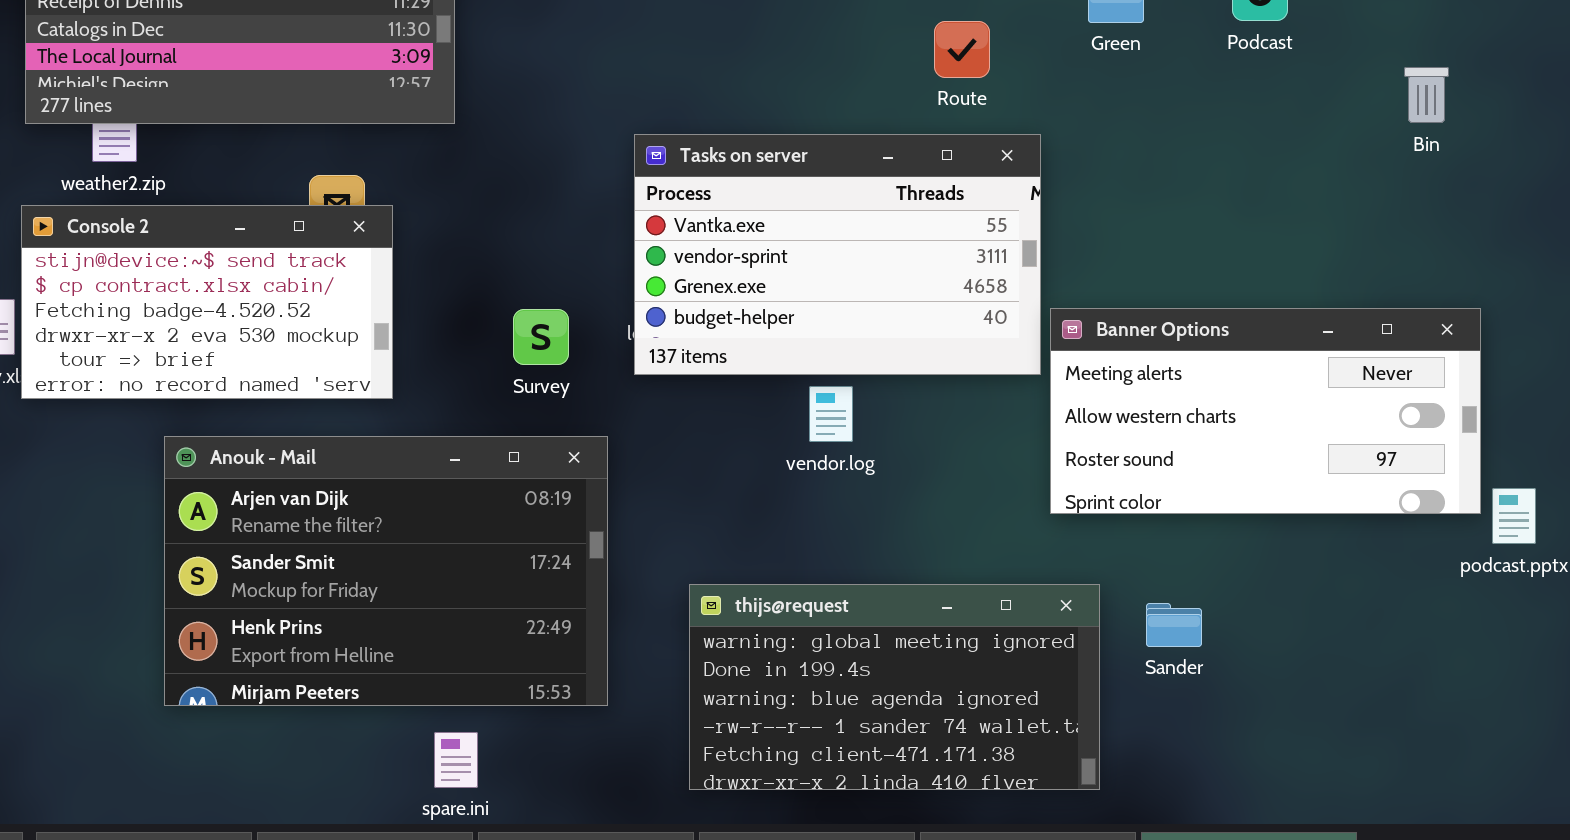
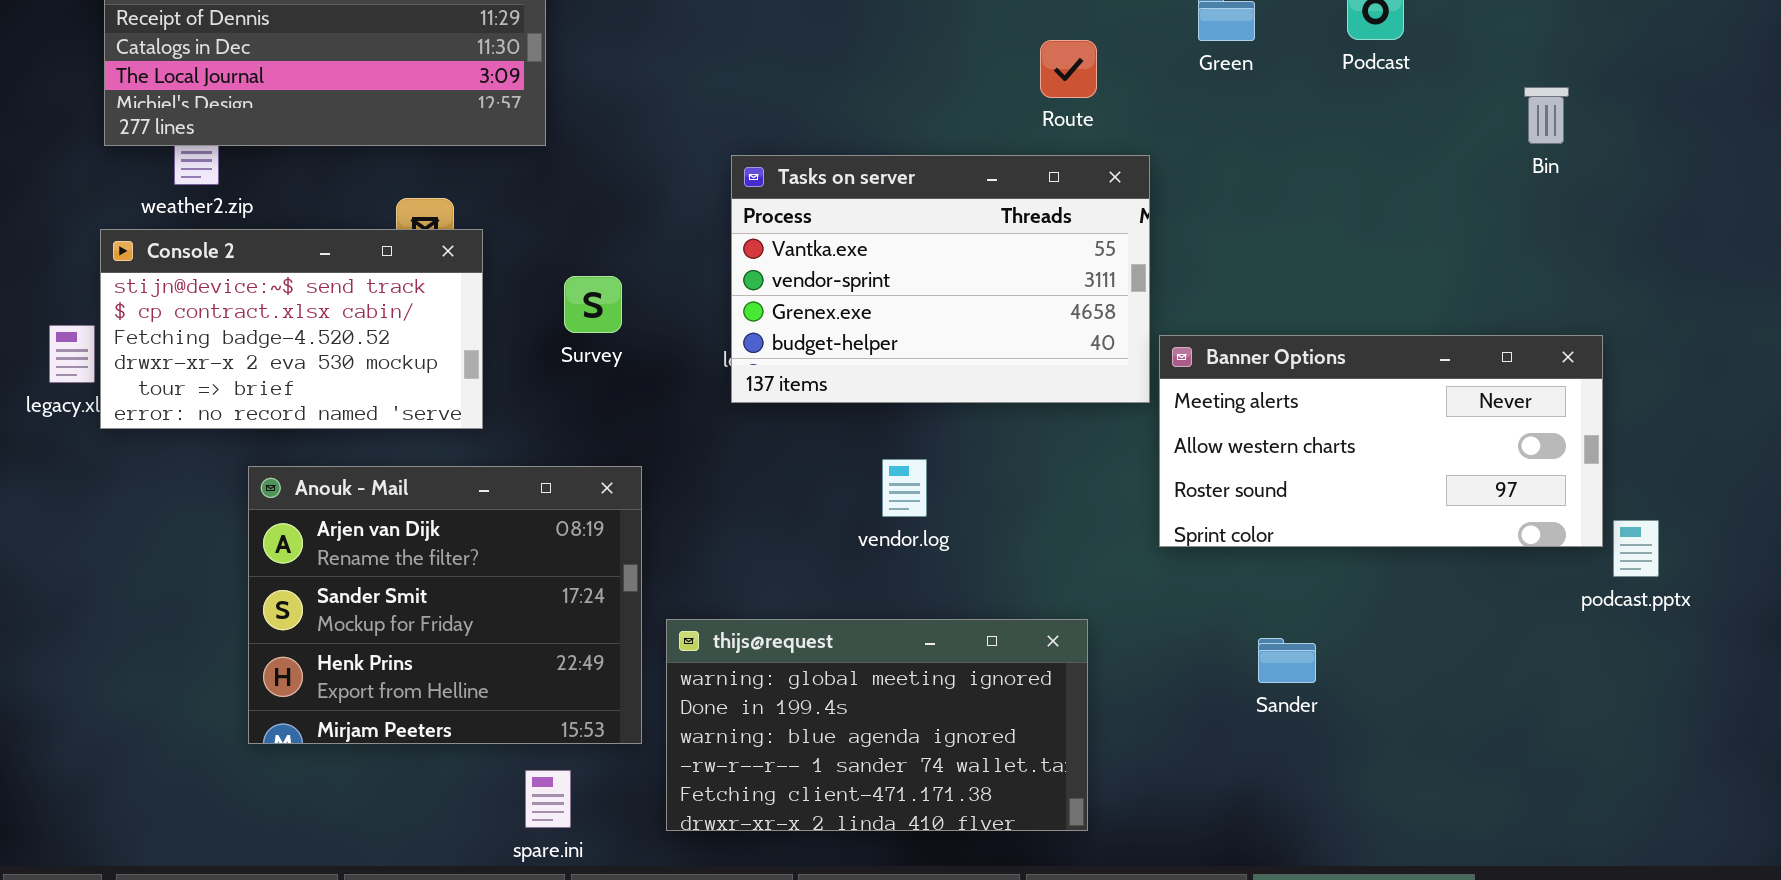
Survey: [513,309,569,365] -> [564,276,622,333], moved
vendor.log: [809,386,853,442] -> [882,459,927,517], moved
Anouk - Mail: [164,436,608,706] -> [248,466,642,744], resized
thijs@request: [689,584,1100,790] -> [666,619,1088,831], moved

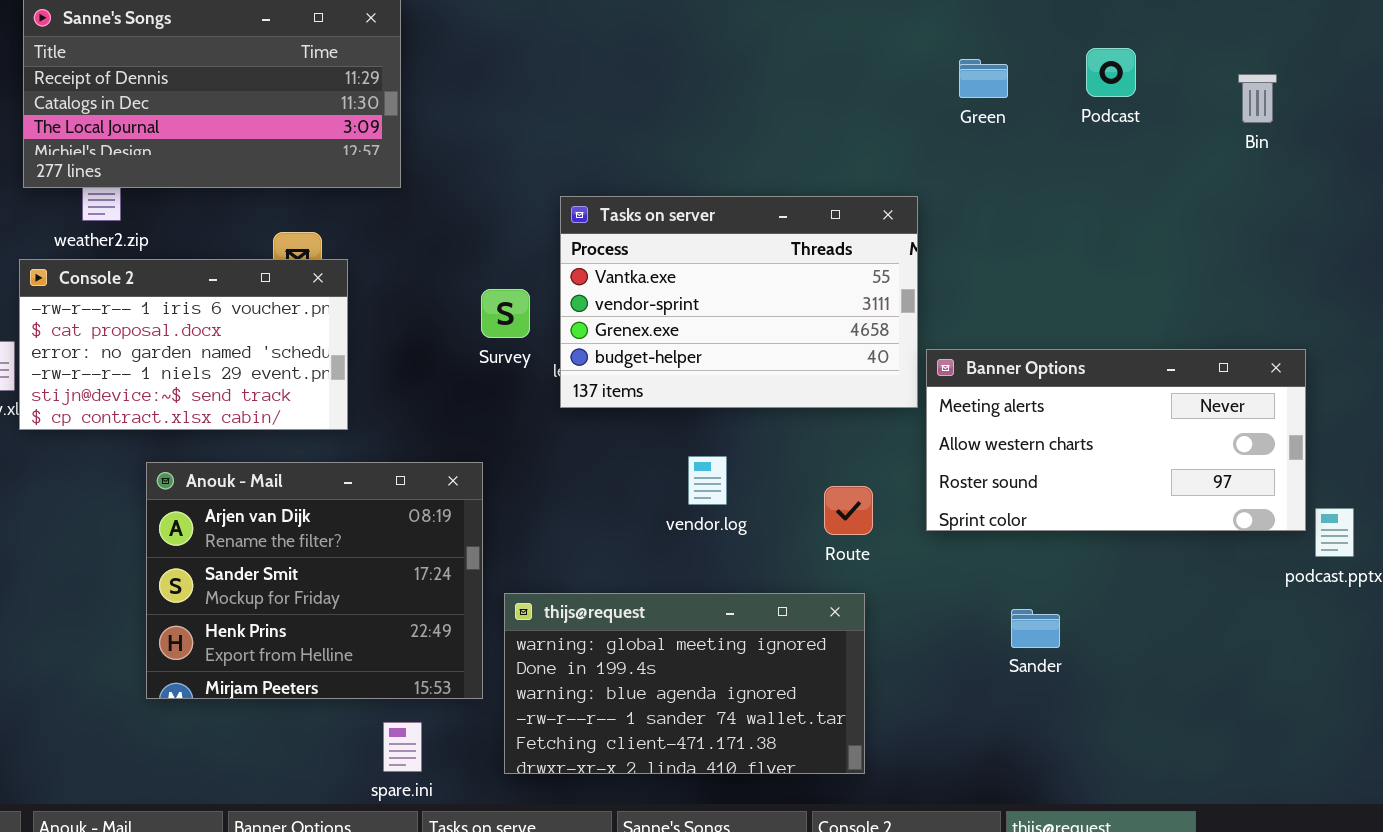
Route: [1040,40,1097,98] -> [824,486,873,535], moved
Bin: [1524,87,1569,144] -> [1238,74,1277,123], moved
Console 2: [100,229,483,429] -> [19,259,348,430], scrolled up 4 rows
Survey: [564,276,622,333] -> [481,289,530,338], moved

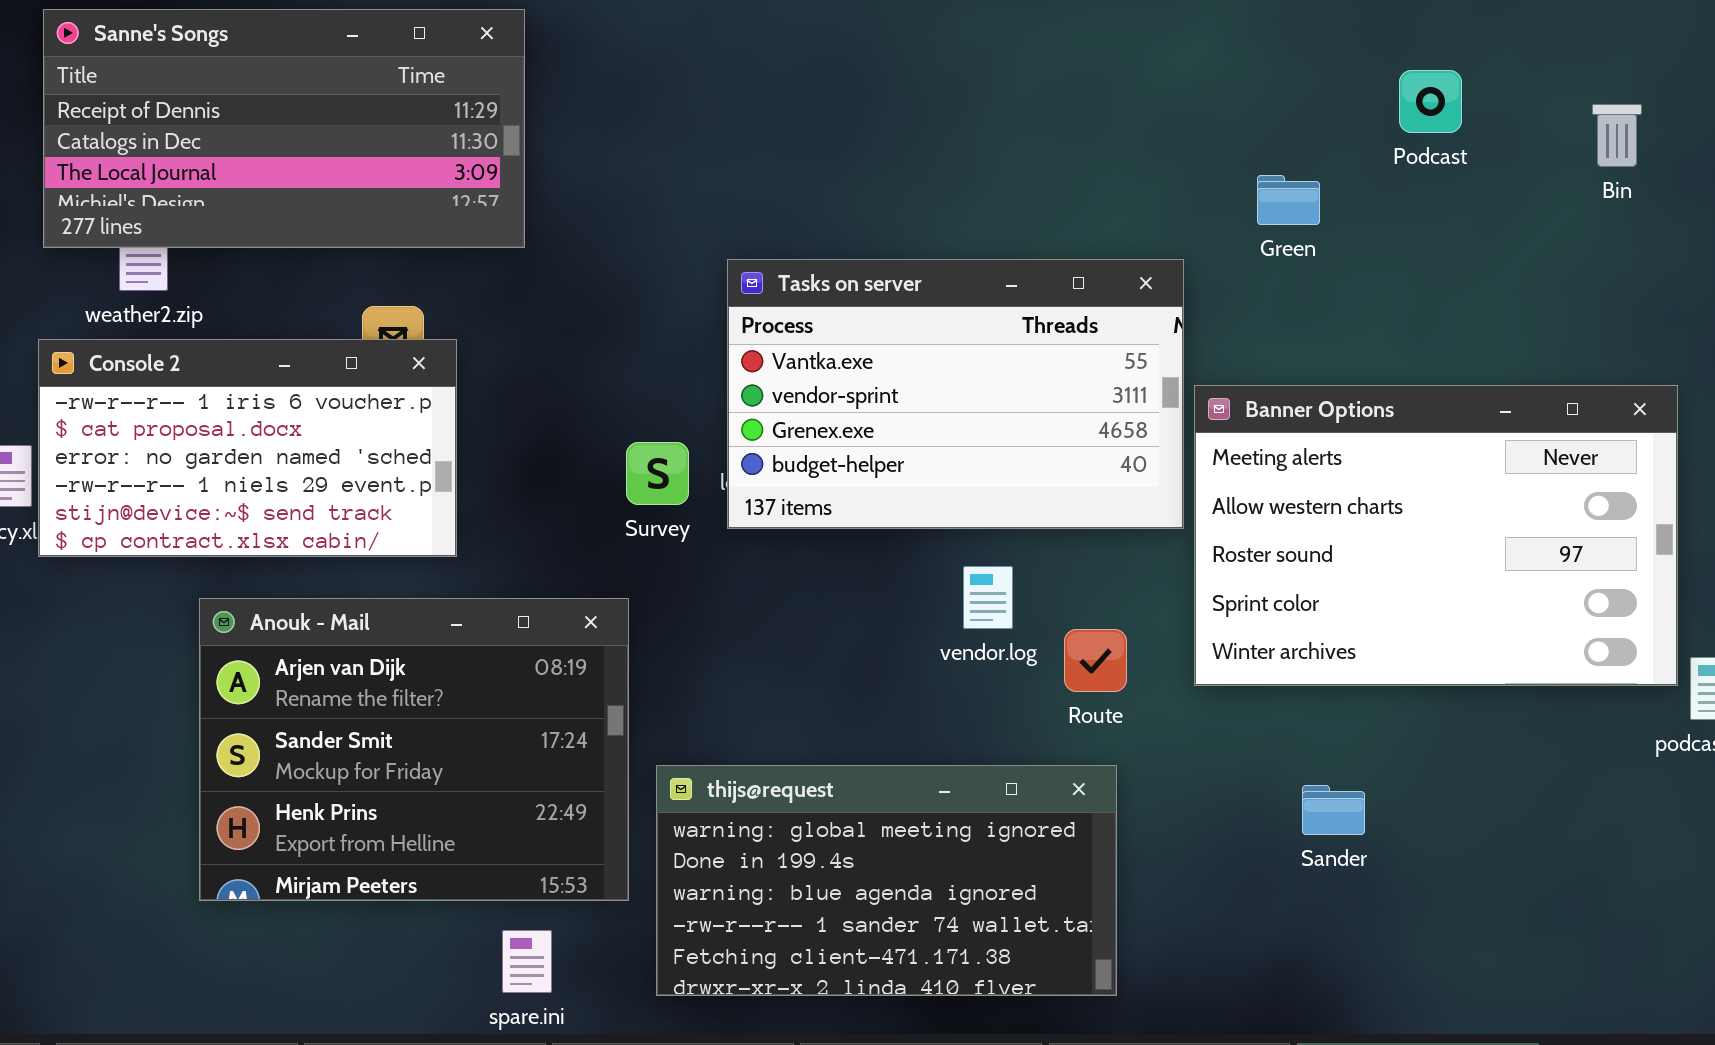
Green: [959,59,1008,98] -> [1257,175,1320,225], moved
Survey: [481,289,530,338] -> [626,442,689,505], moved
Banner Options: [926,349,1306,531] -> [1194,385,1678,686], resized
vendor.log: [688,456,727,505] -> [963,566,1013,629], moved

